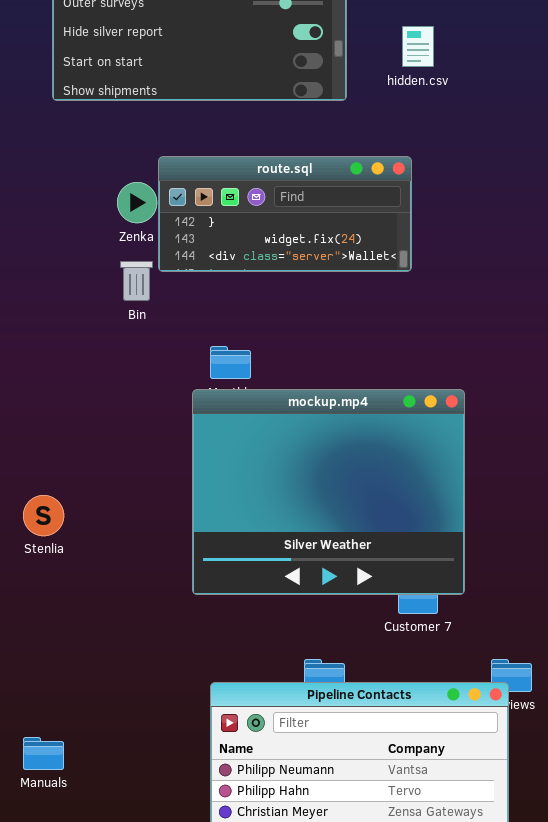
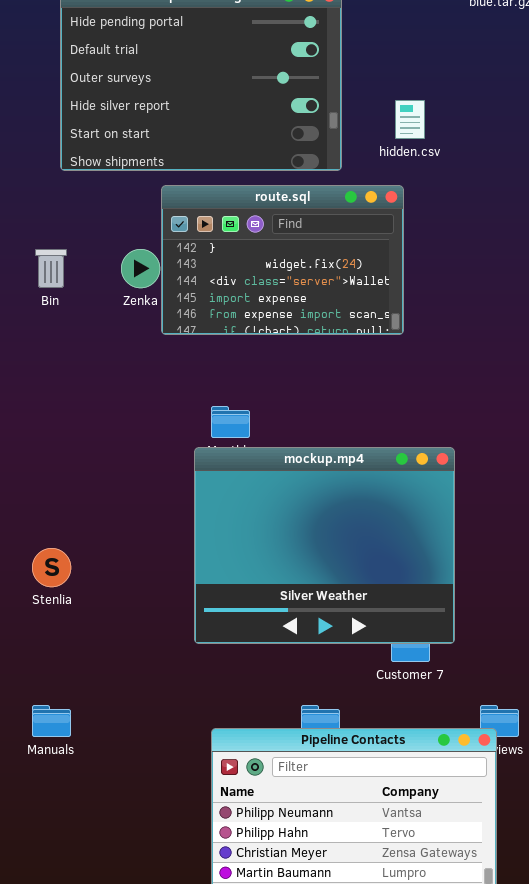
route.sql: [158,156,412,272] -> [161,185,404,335], resized
Bin: [120,261,153,301] -> [35,249,67,288], moved
Manuals: [23,737,64,770] -> [32,705,71,737], moved

